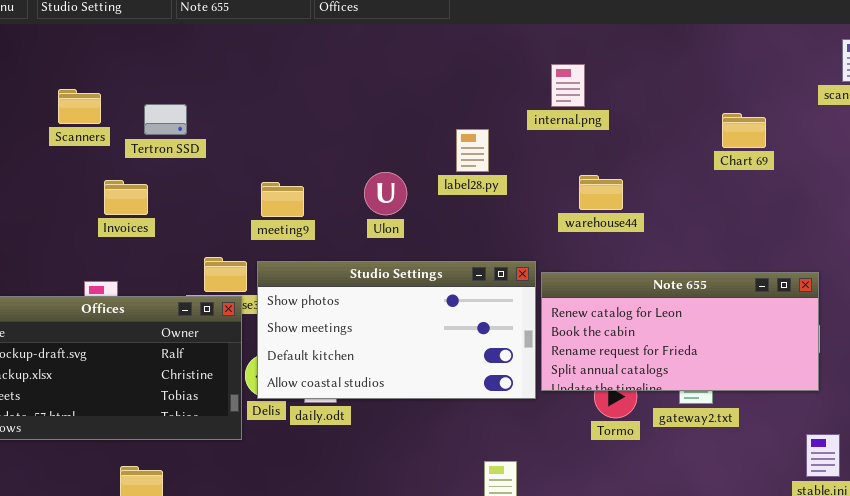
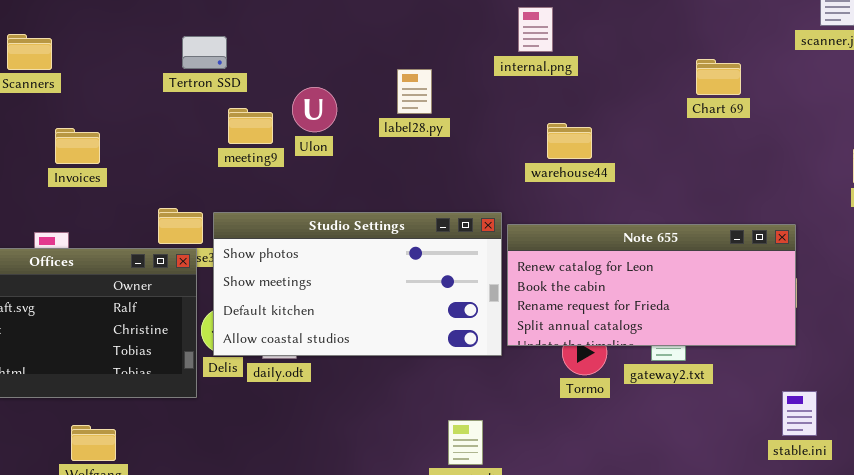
Tertron SSD: [144,104,187,135] -> [182,36,227,69], moved
label28.py: [456,129,489,172] -> [397,69,432,114], moved
Ulon: [364,172,407,215] -> [292,87,337,132], moved
meeting9: [261,182,304,217] -> [228,108,273,144], moved

